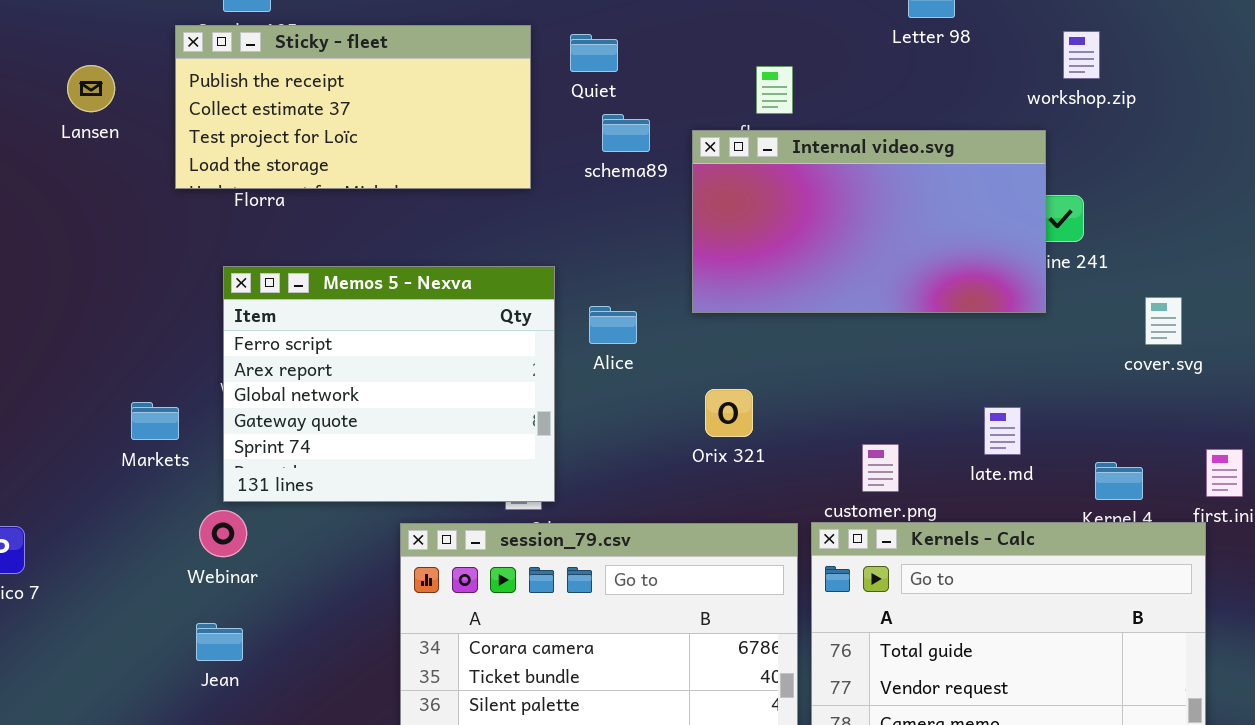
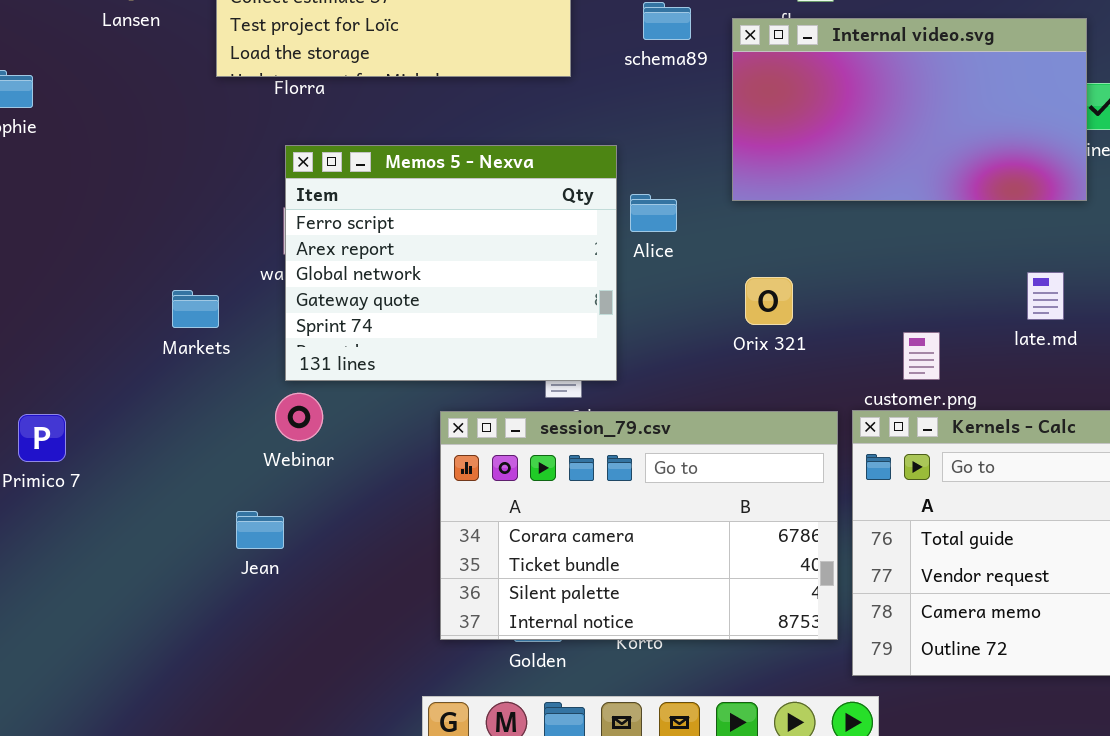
Memos 5 - Nexva: [223,266,555,502] -> [285,145,617,381], moved
late.md: [984,407,1021,455] -> [1027,272,1064,320], moved
Webinar: [199,510,247,557] -> [275,393,323,441], moved

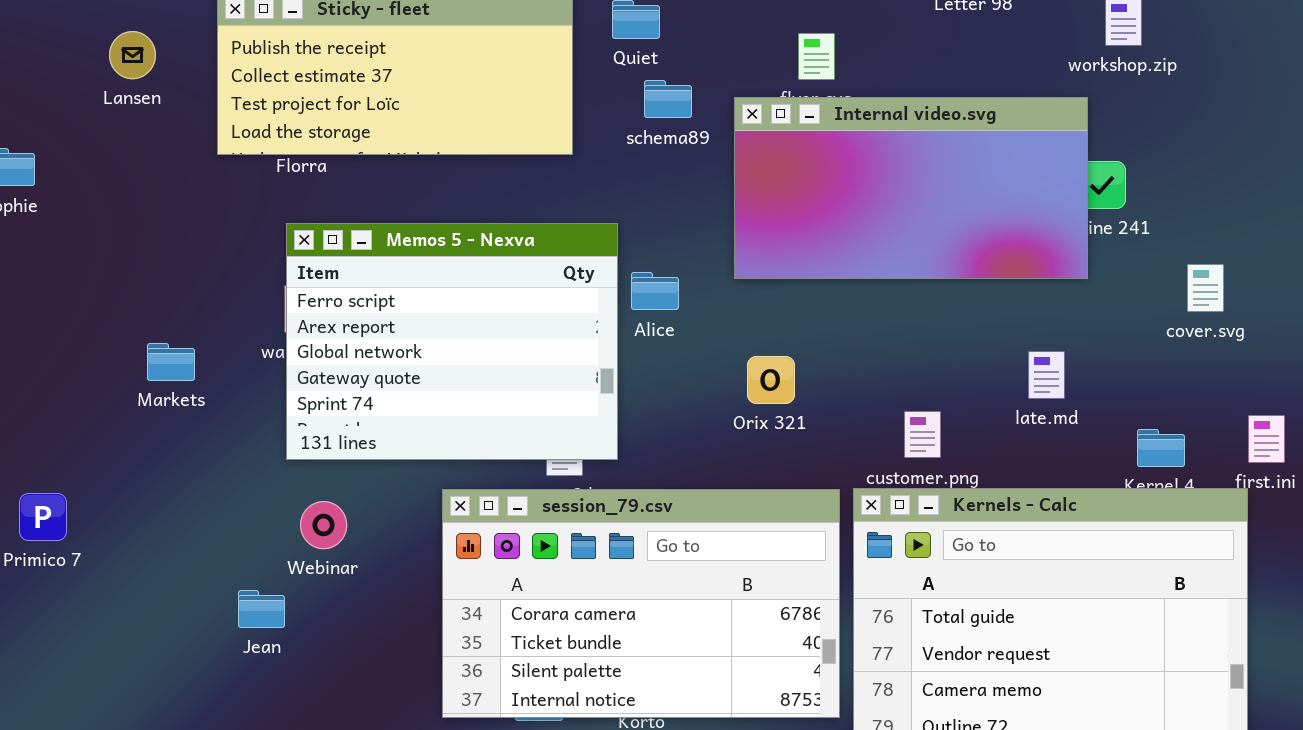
Markets: [172,290,219,328] -> [147,343,195,381], moved
Webinar: [275,393,323,441] -> [300,501,347,549], moved

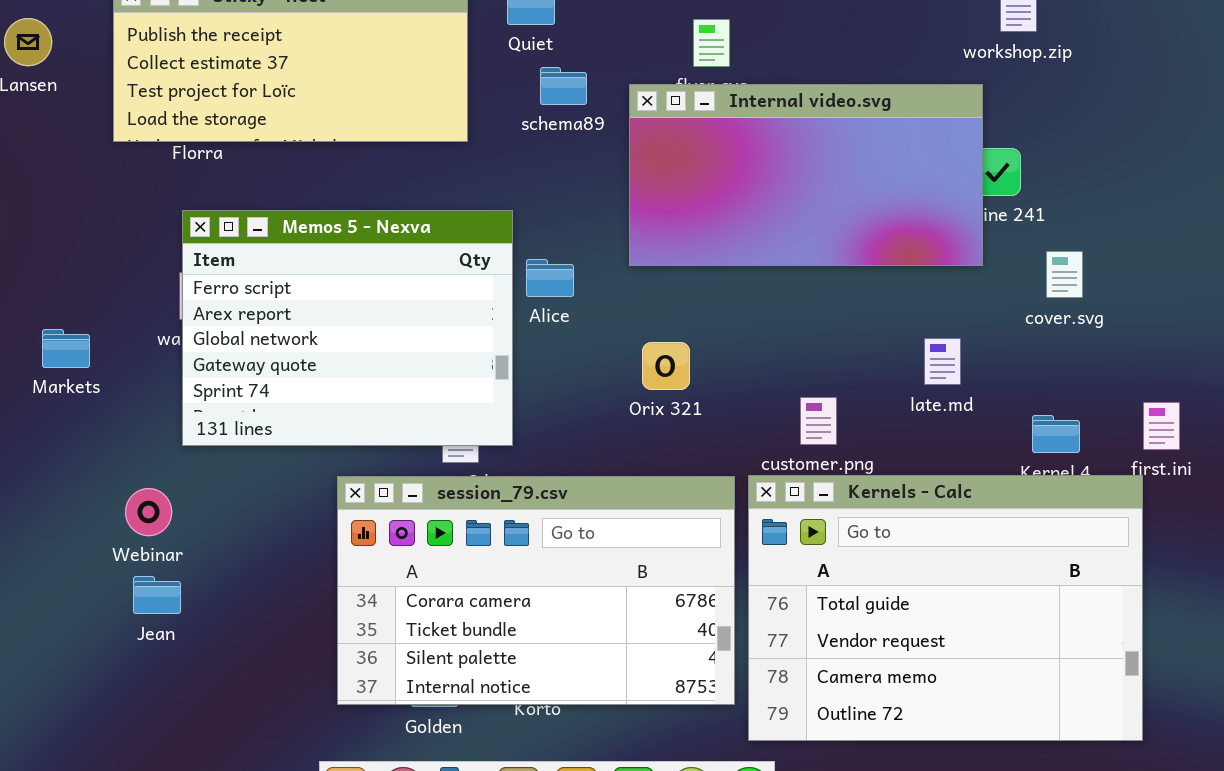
cover.svg: [1187,264,1224,312] -> [1046,251,1083,298], moved
Webinar: [300,501,347,549] -> [125,488,172,536], moved

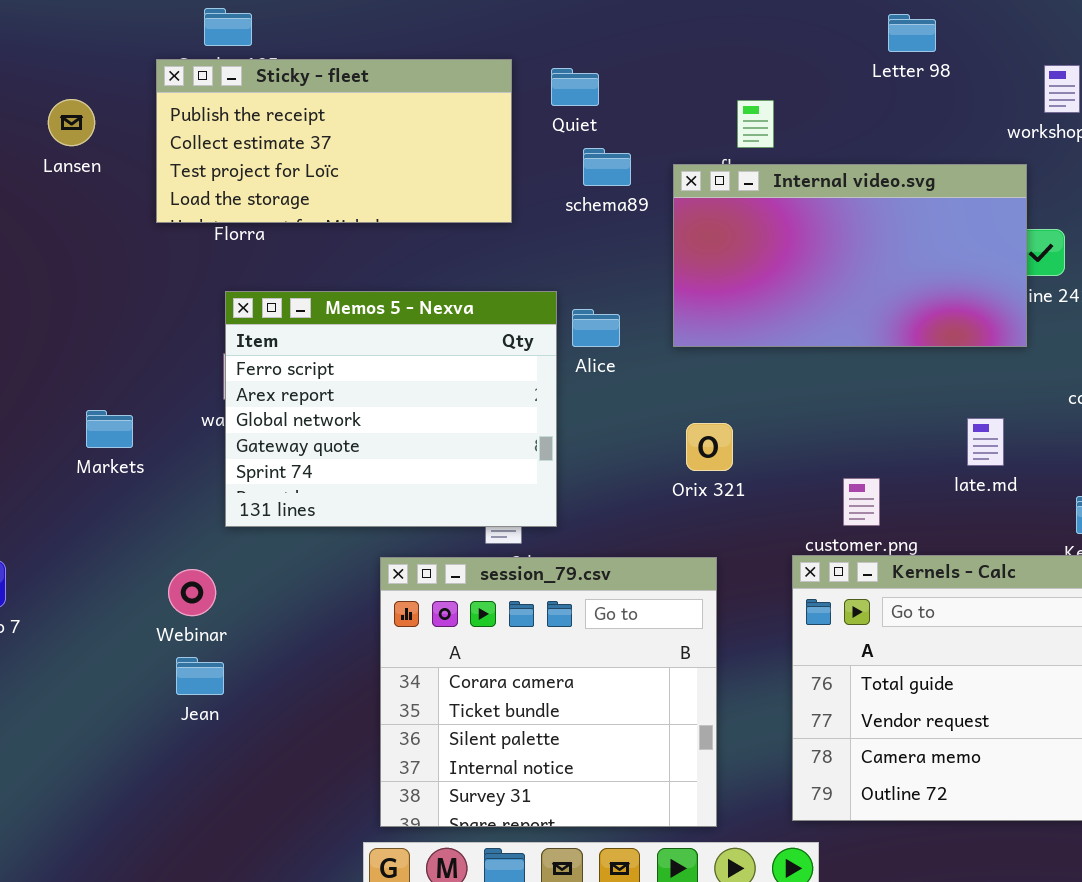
Alice: [526,259,574,297] -> [572,309,620,347], moved
session_79.csv: [337,476,735,705] -> [380,557,717,827], resized

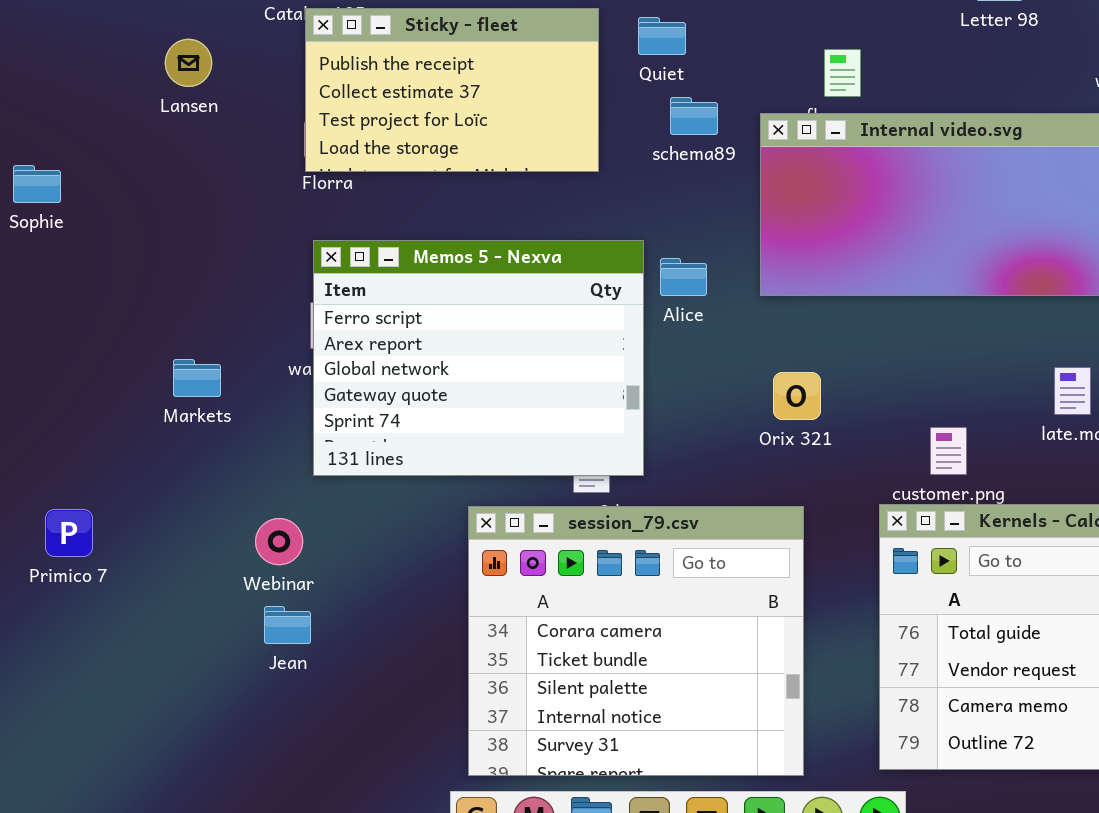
Sticky - fleet: [156,59,512,223] -> [305,8,599,172], resized
Lansen: [48,99,95,146] -> [165,39,212,87], moved

